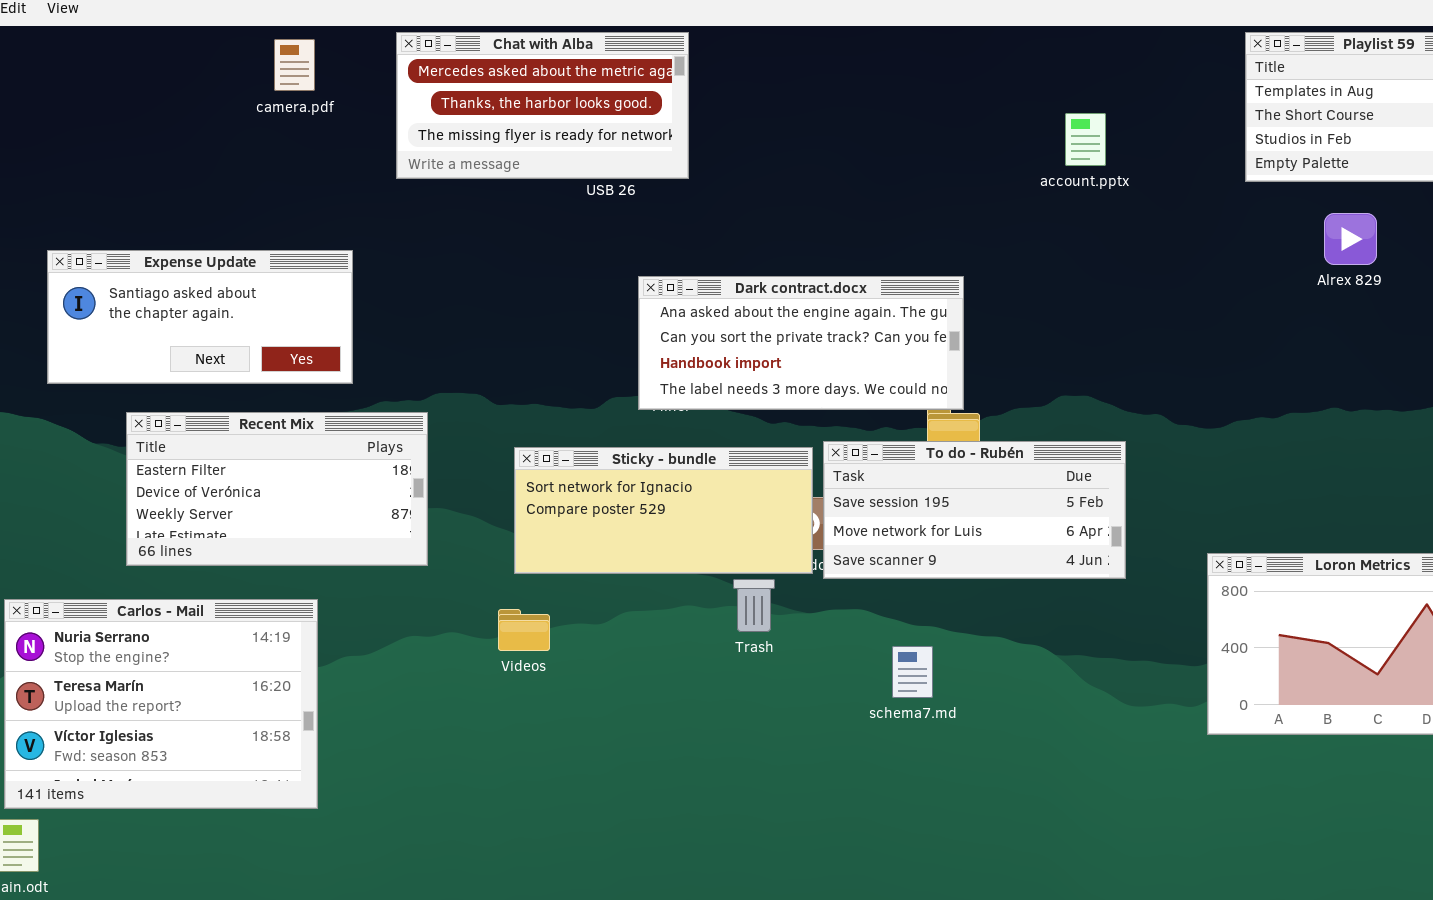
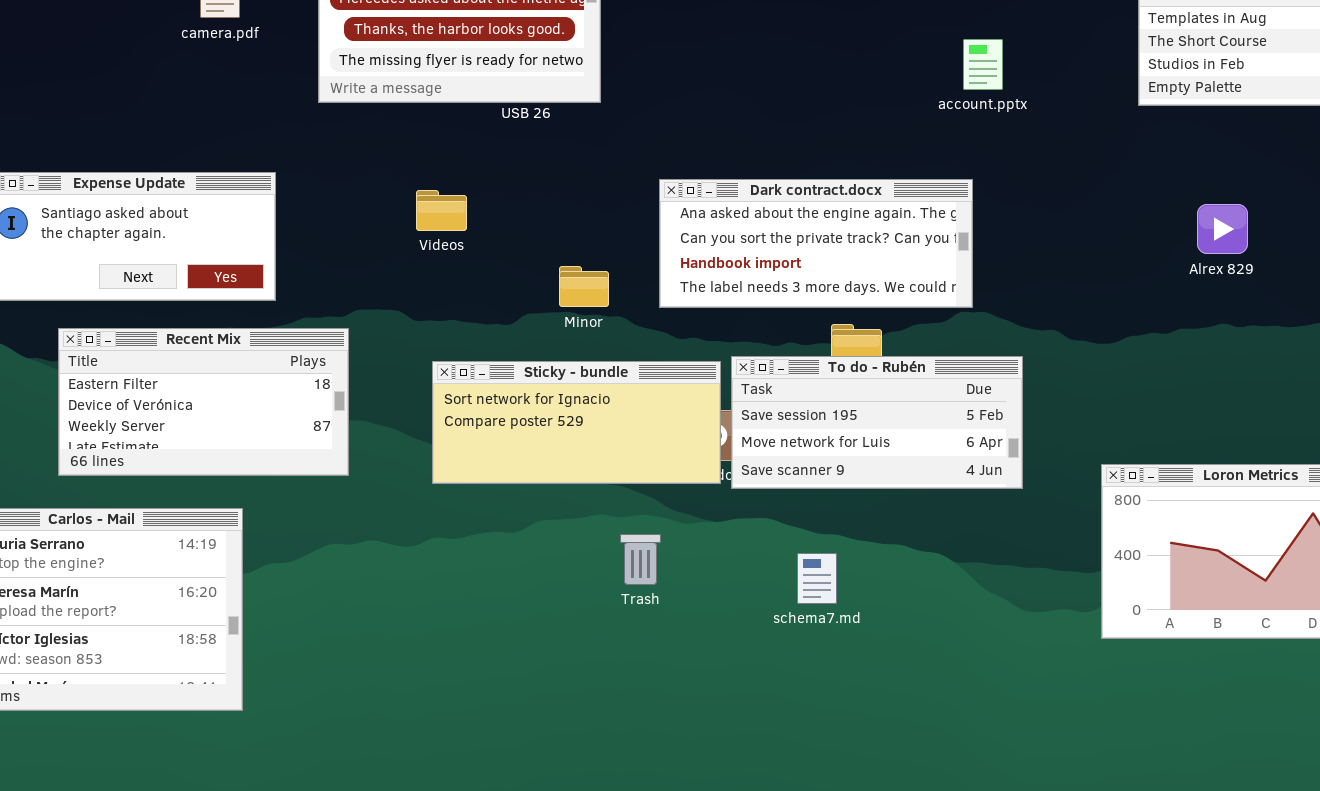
Alrex 829: [1324,213,1377,265] -> [1197,204,1248,254], moved
Dark contract.docx: [638,276,964,410] -> [659,179,973,308], moved
Trash: [733,579,775,632] -> [620,534,661,585], moved
Videos: [498,609,550,651] -> [416,190,467,231], moved

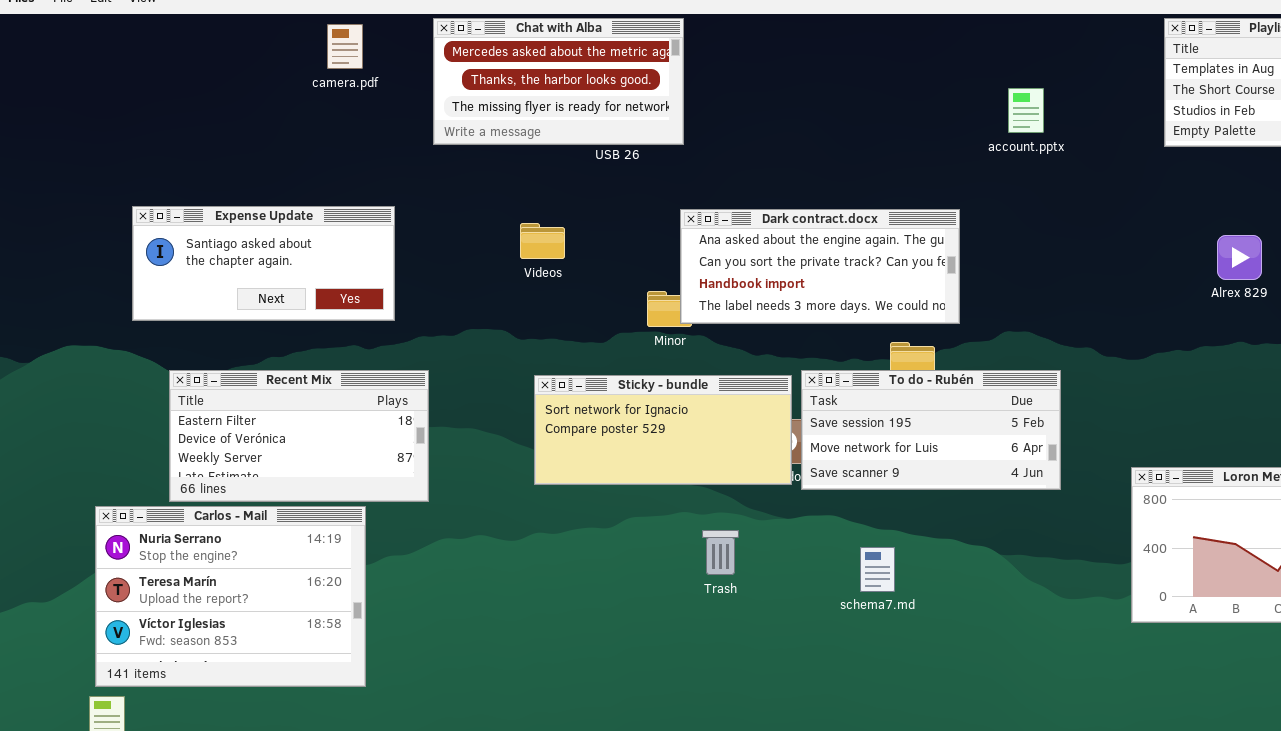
Dark contract.docx: [659,179,973,308] -> [680,209,960,324], moved
Recent Mix: [58,328,349,476] -> [169,370,429,502], moved

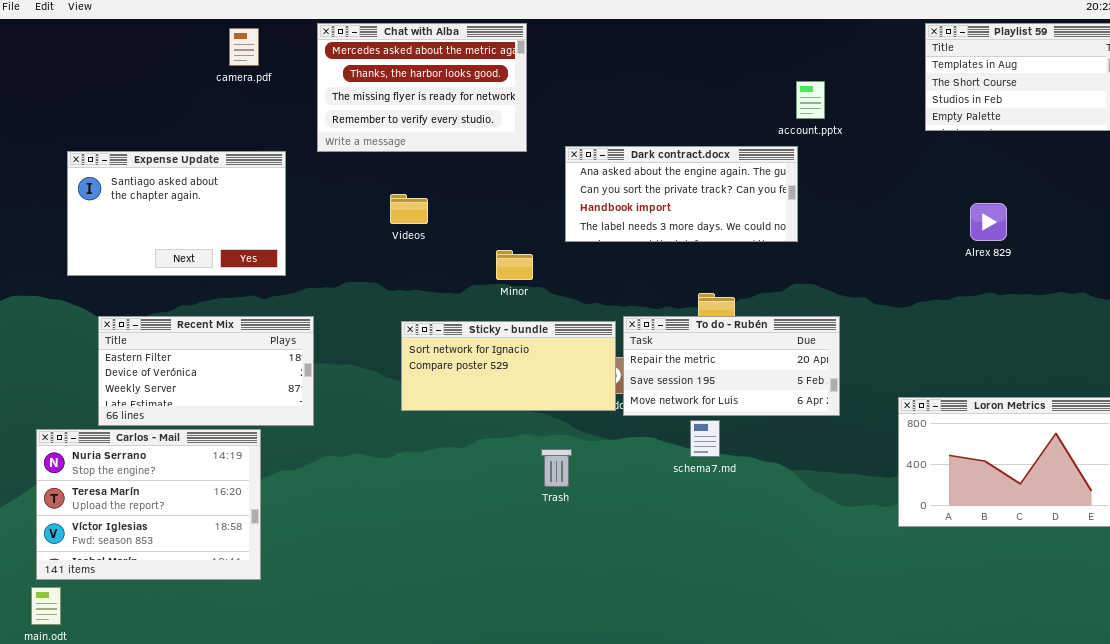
Chat with Alba: [433,18,684,145] -> [317,23,527,152], resized
Expense Update: [132,206,395,321] -> [67,151,286,276], resized
Dark contract.docx: [680,209,960,324] -> [565,146,798,242], moved
To do - Rubén: [801,370,1061,490] -> [623,316,840,416], scrolled up 1 row
schema7.md: [860,547,895,592] -> [690,420,720,457], moved

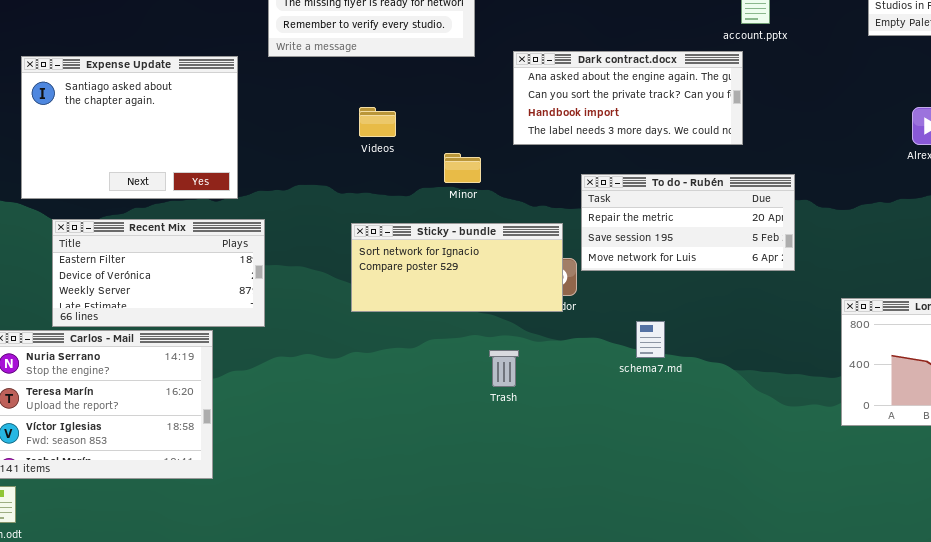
Expense Update: [67,151,286,276] -> [21,56,238,199], resized
Videos: [390,194,428,224] -> [359,107,396,137], moved
To do - Rubén: [623,316,840,416] -> [581,174,795,271], moved

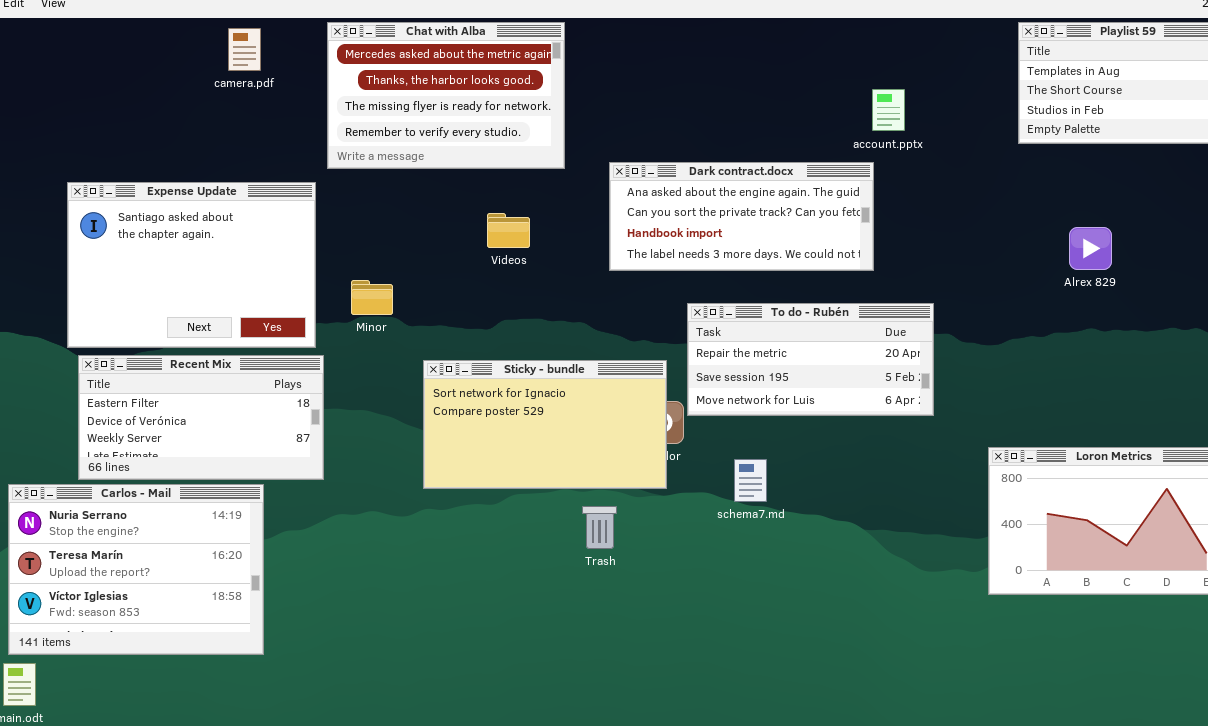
Expense Update: [21,56,238,199] -> [67,182,316,348], moved
Videos: [359,107,396,137] -> [487,213,530,248], moved
Minor: [444,153,481,183] -> [351,280,393,315], moved
Sticky - bundle: [351,223,563,312] -> [423,360,667,489], resized
schema7.md: [636,321,665,358] -> [734,459,767,502], moved

